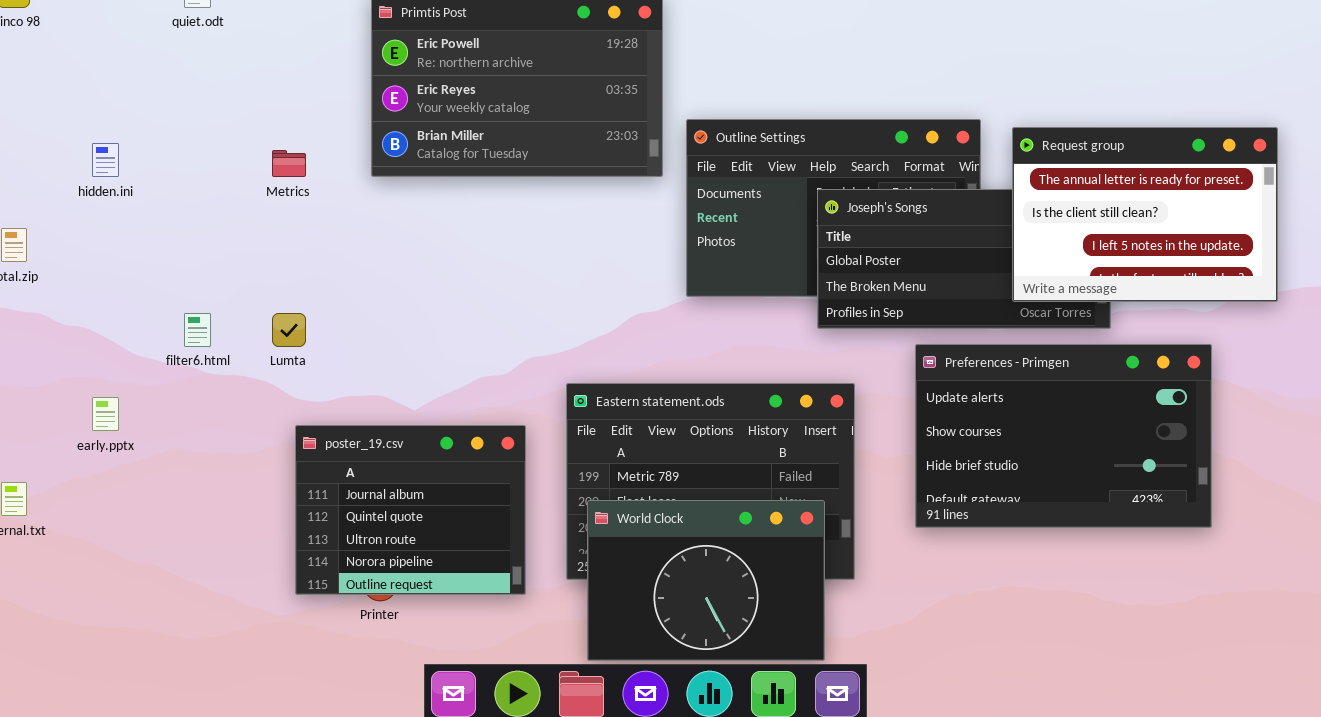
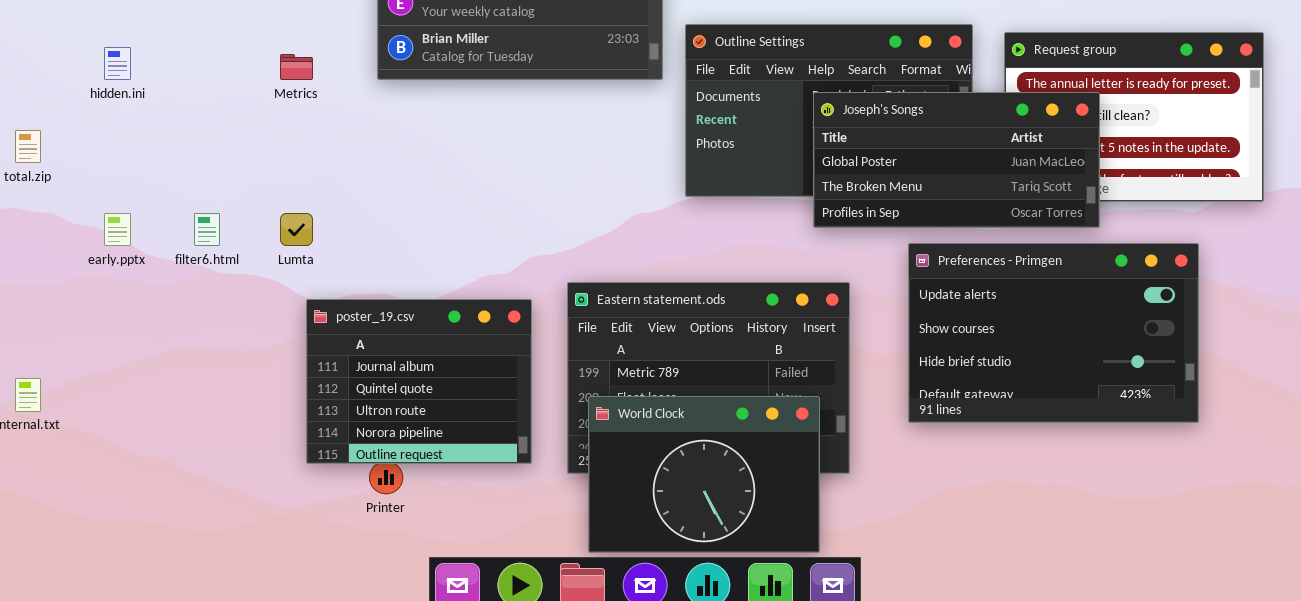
Joseph's Songs: [817,189,1111,329] -> [813,92,1100,228], raised
early.pptx: [92,397,119,431] -> [104,213,131,246], moved
poster_19.csv: [295,425,526,595] -> [306,299,532,464], moved

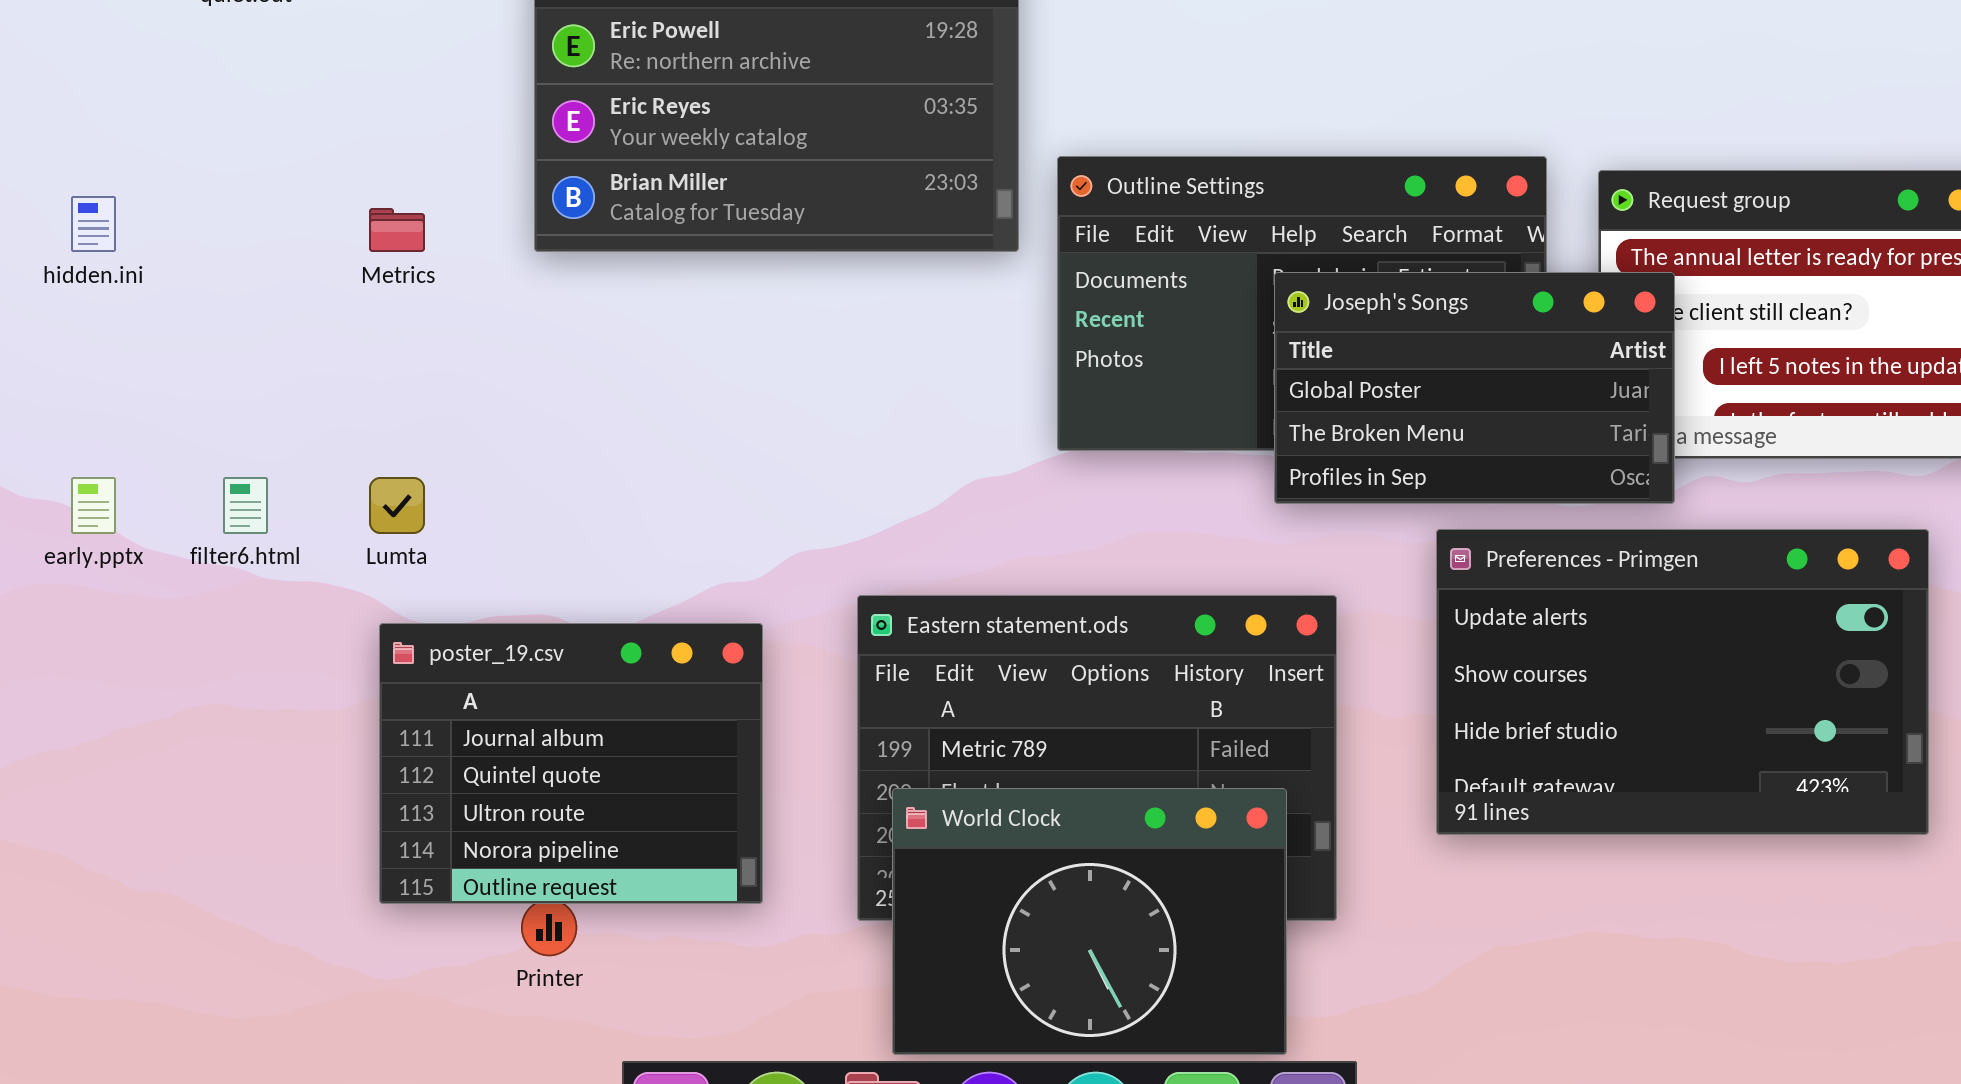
Joseph's Songs: [813,92,1100,228] -> [1274,272,1675,504], resized
poster_19.csv: [306,299,532,464] -> [379,623,763,904], moved

